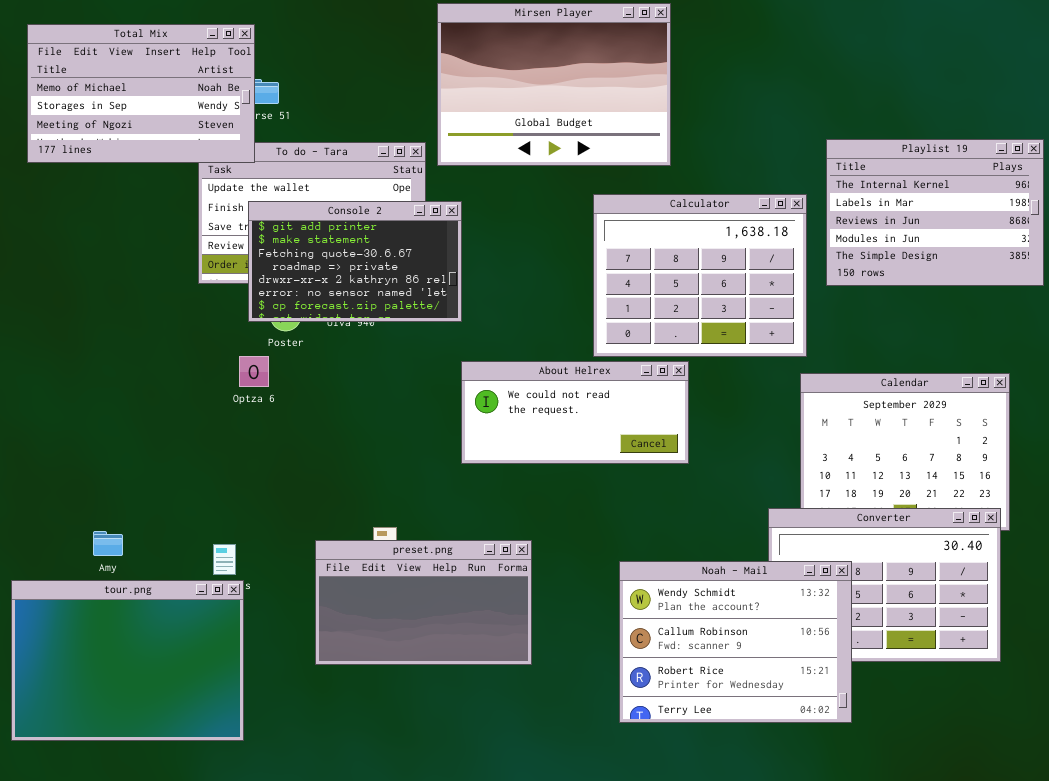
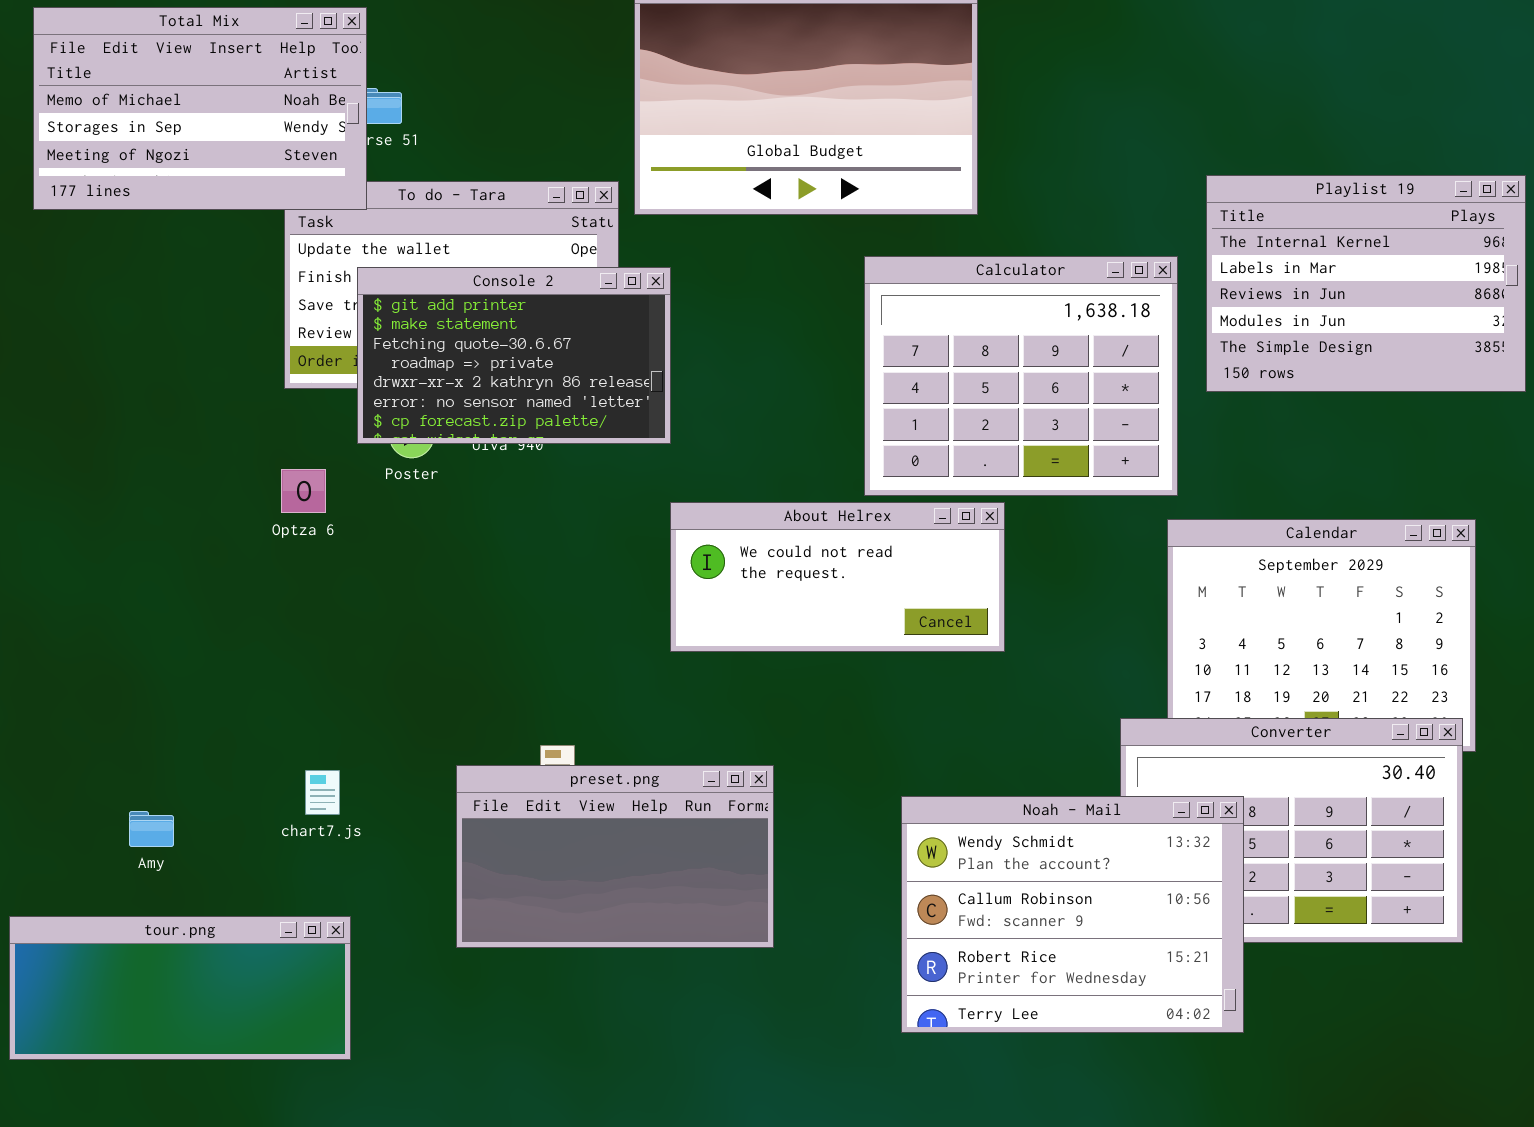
Optza 6: [239,356,269,387] -> [281,469,326,513], moved
Amy: [93,531,123,556] -> [129,811,174,847], moved
tour.png: [11,580,244,741] -> [9,916,351,1060], resized

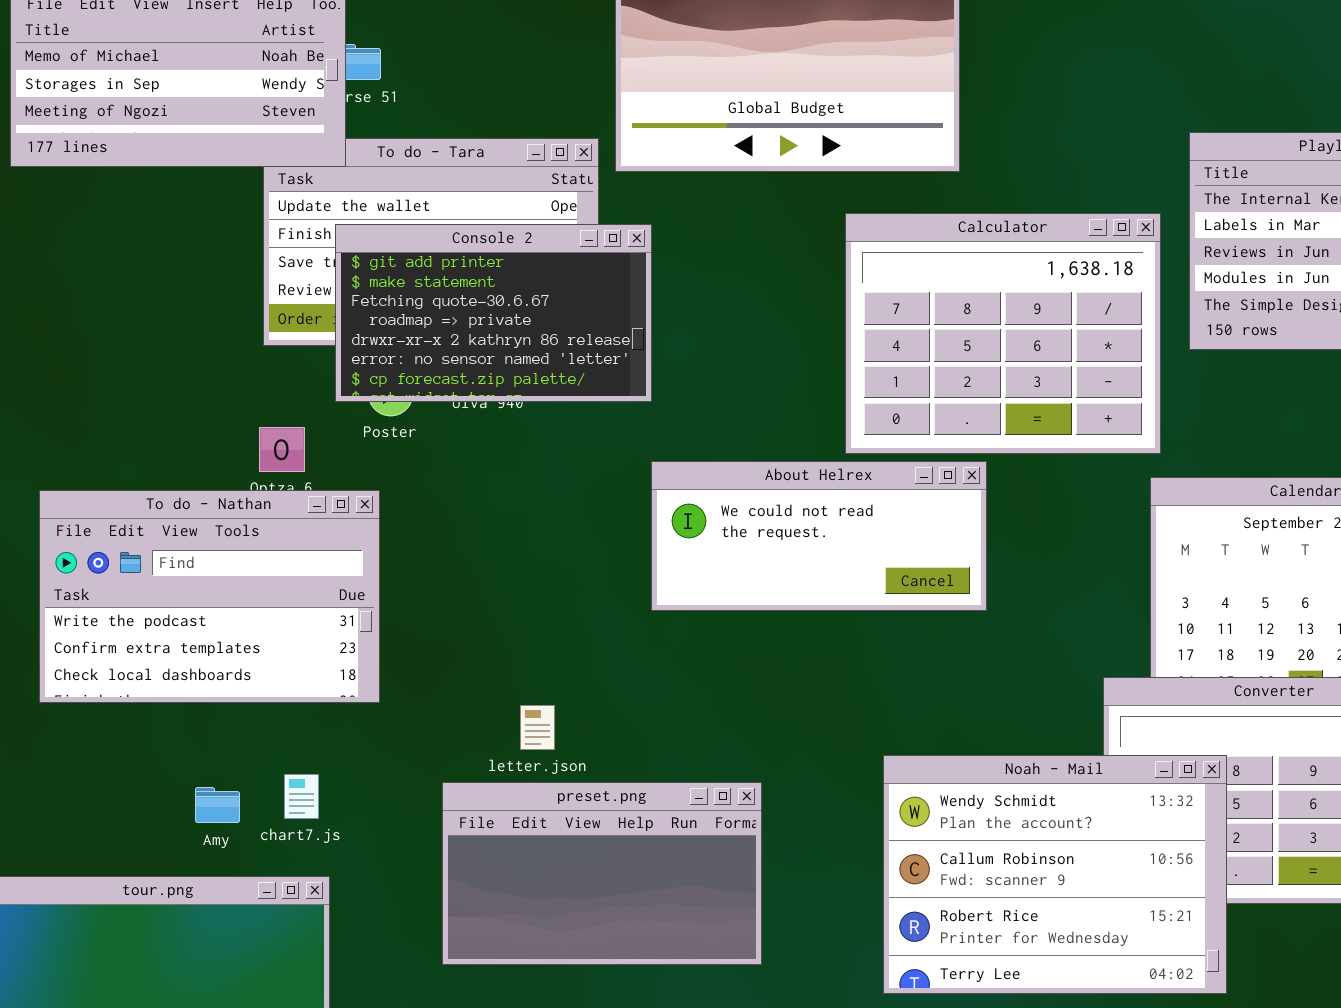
To do - Nathan: none -> [39,490,380,703], opened
preset.png: [456,765,774,948] -> [442,782,762,965], moved
chart7.js: [305,770,340,815] -> [284,774,319,819], moved
Amy: [129,811,174,847] -> [195,787,240,823], moved

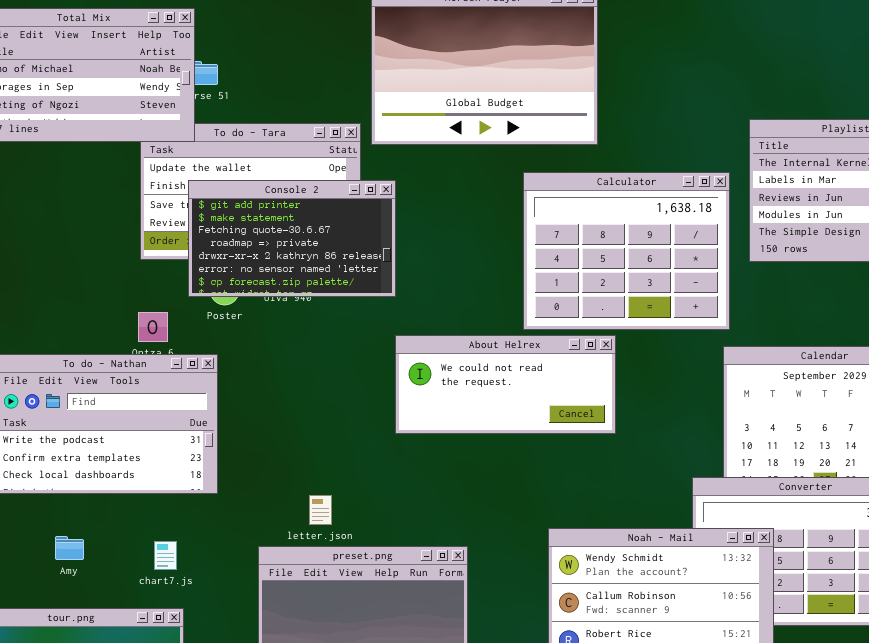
Amy: [195,787,240,823] -> [55,536,84,560], moved

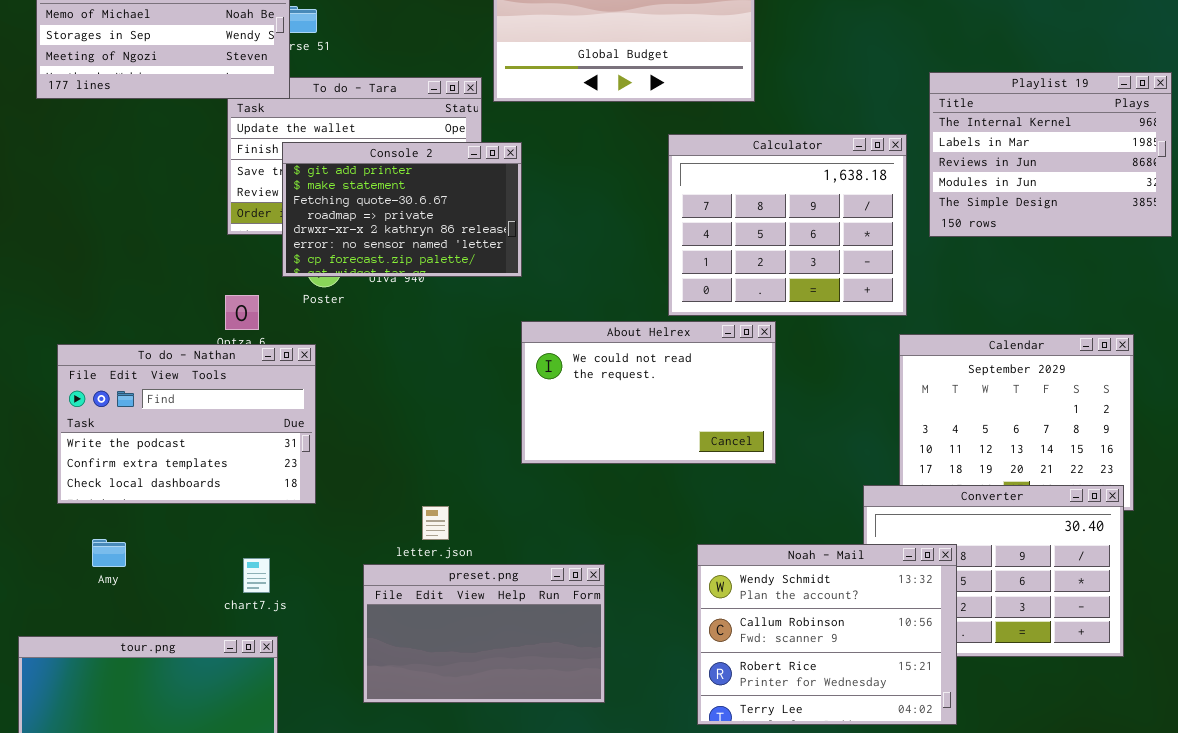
About Helrex: [395,335,616,434] -> [521,321,776,464], resized
Amy: [55,536,84,560] -> [92,539,126,567], moved

